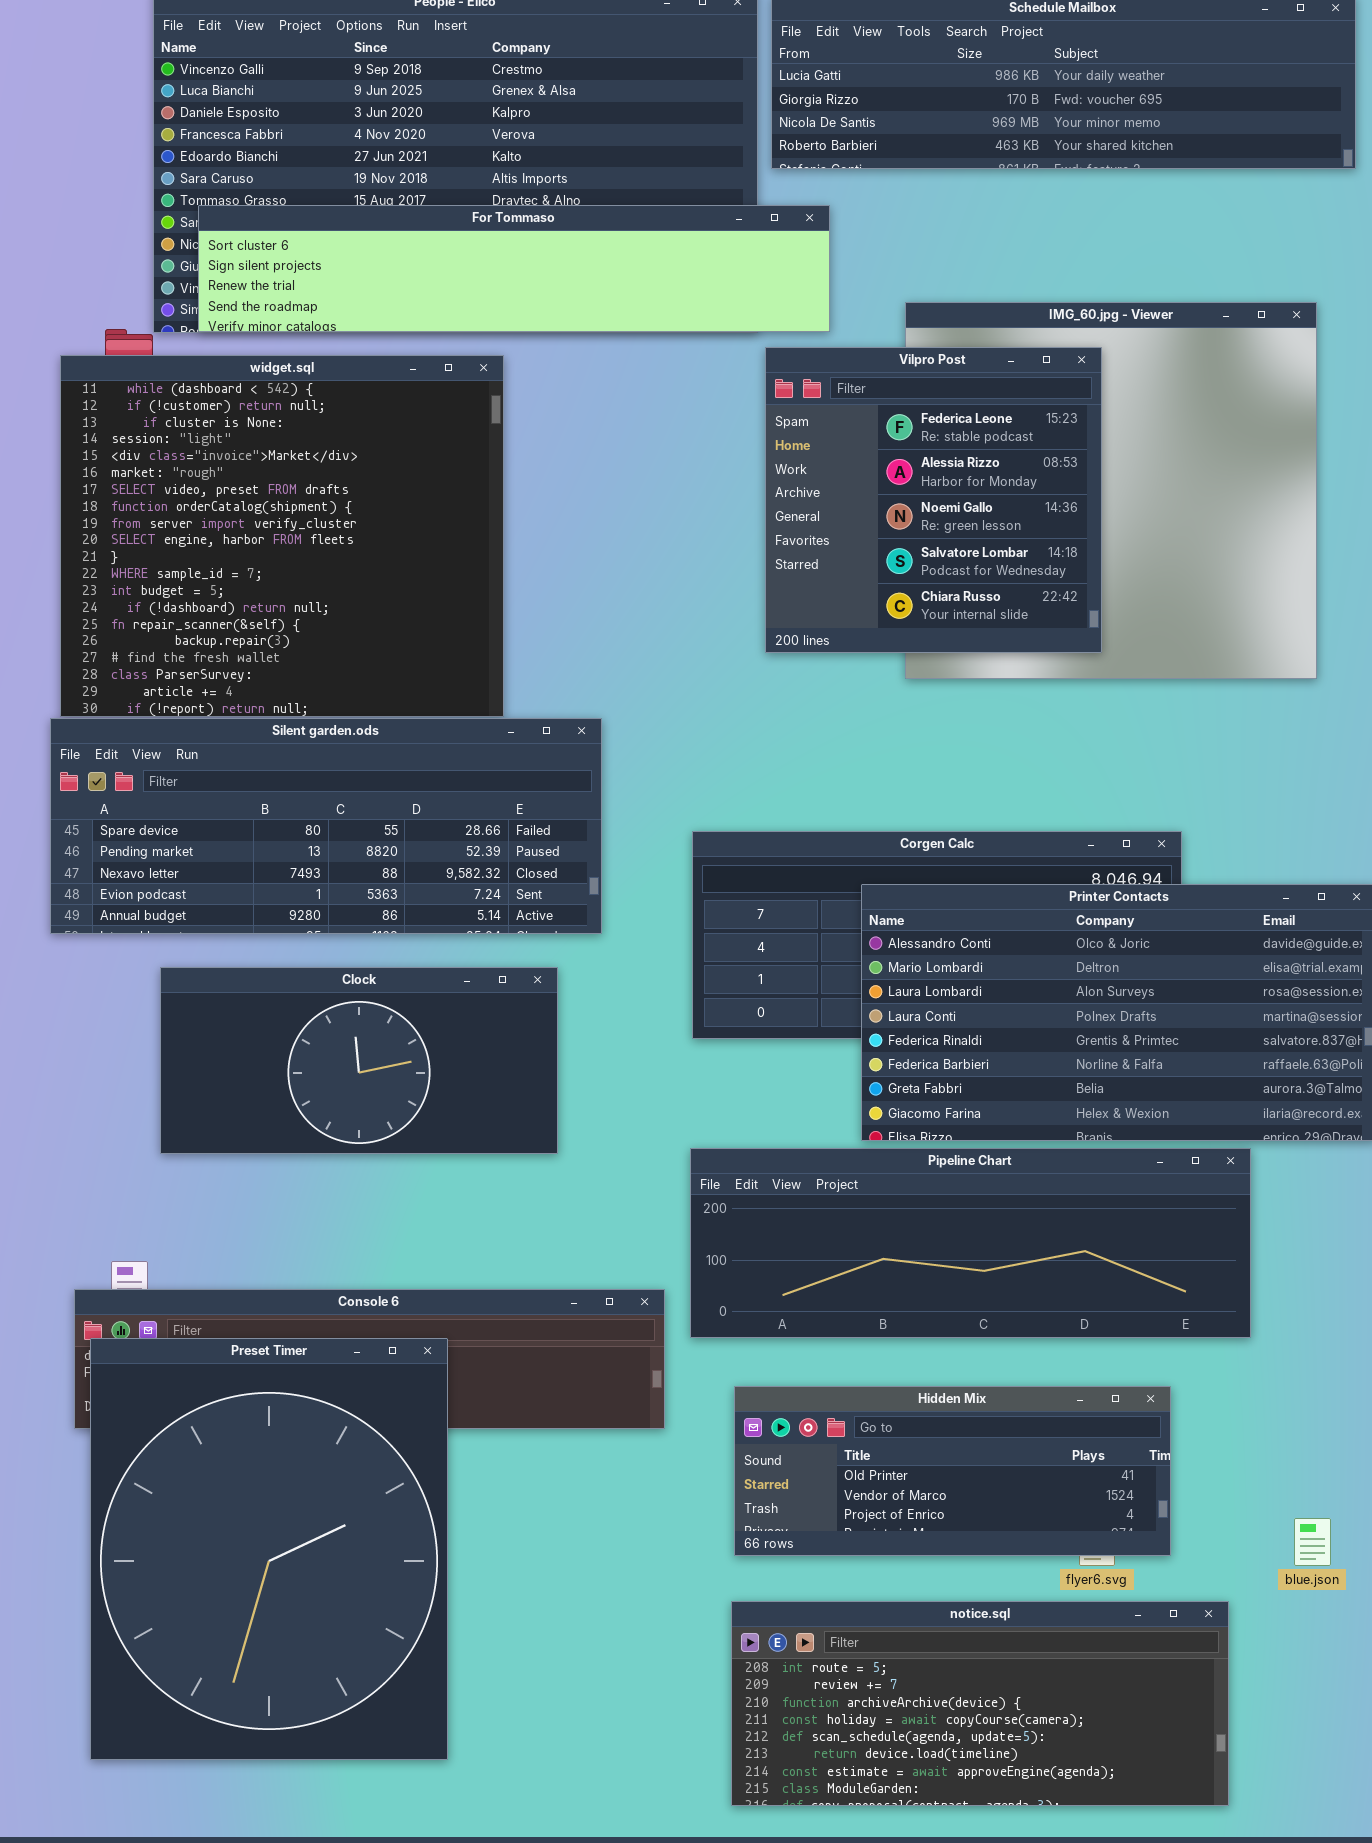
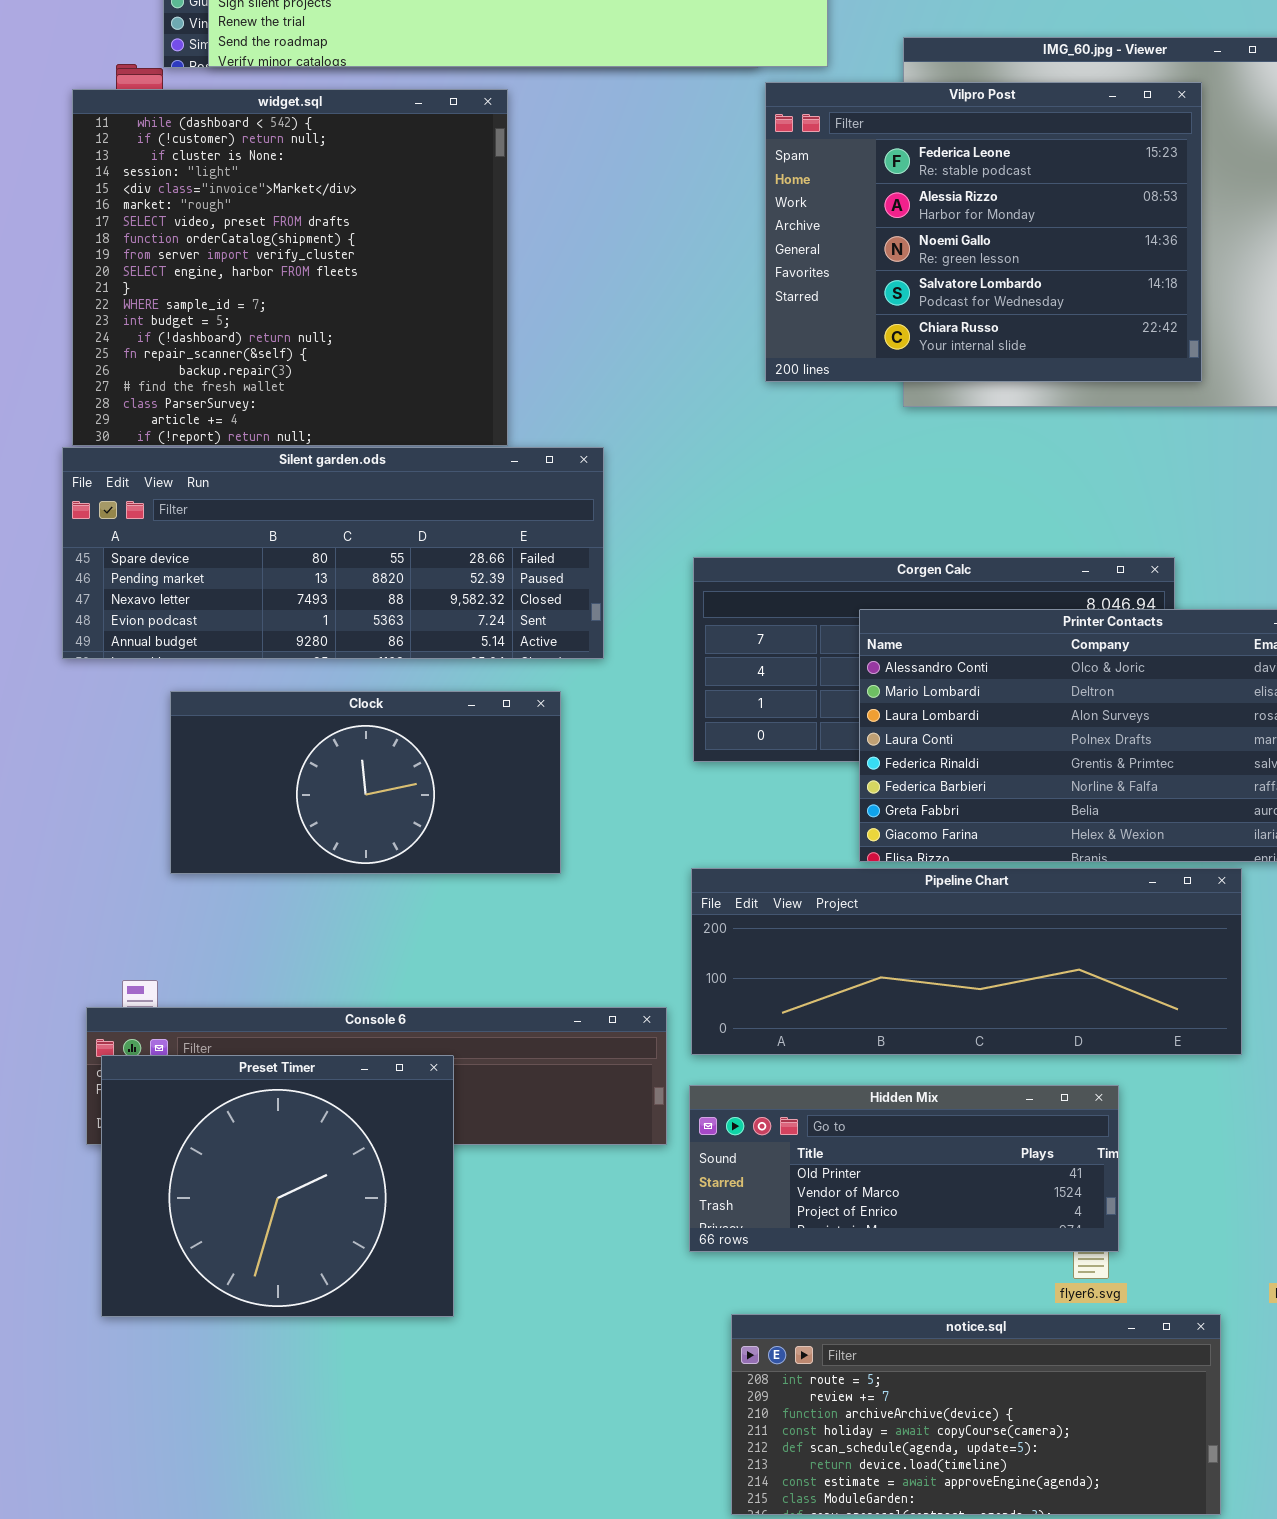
Vilpro Post: [765,347,1102,653] -> [765,82,1202,382], resized
Preset Timer: [90,1338,448,1760] -> [101,1055,454,1317], resized
Hidden Mix: [734,1386,1171,1556] -> [689,1085,1119,1252], moved

